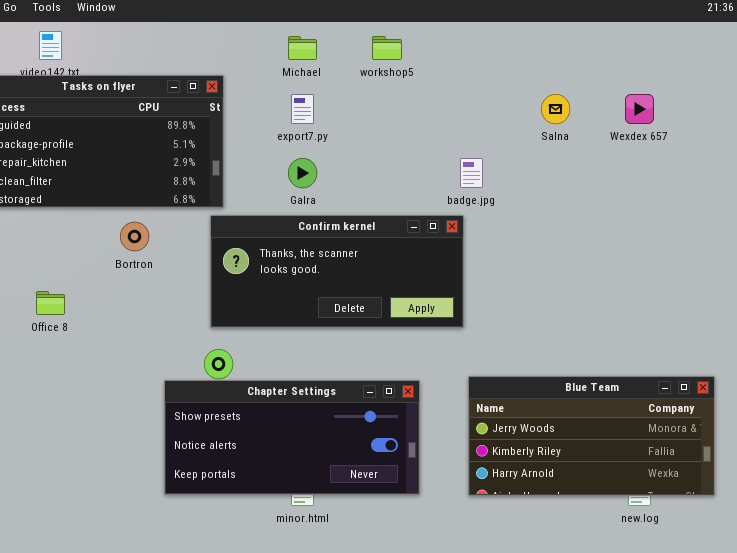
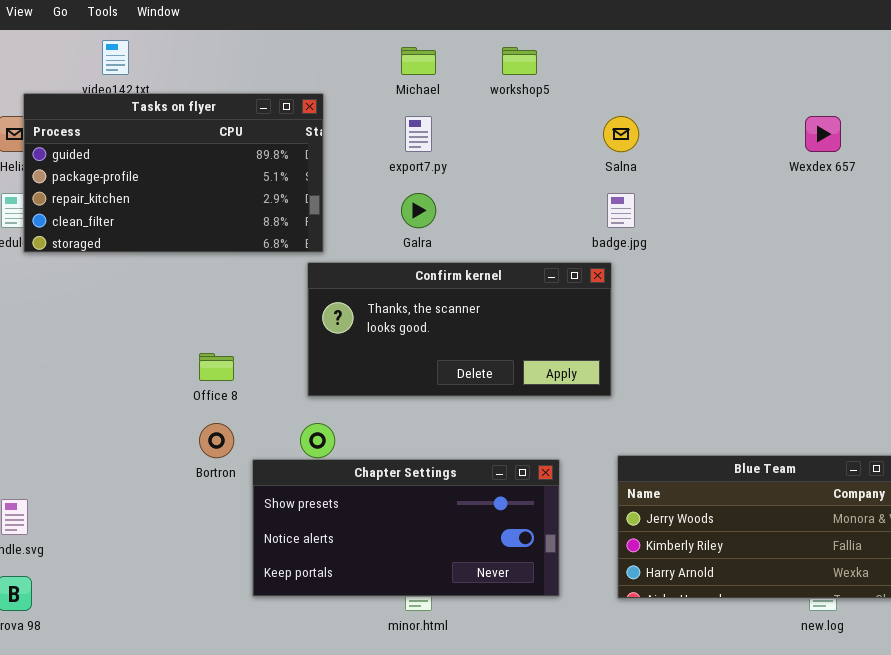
Salna: [541,94,570,124] -> [603,116,639,152], moved
Bortron: [120,222,149,251] -> [199,423,234,458], moved
Office 8: [36,291,65,315] -> [199,353,234,381], moved

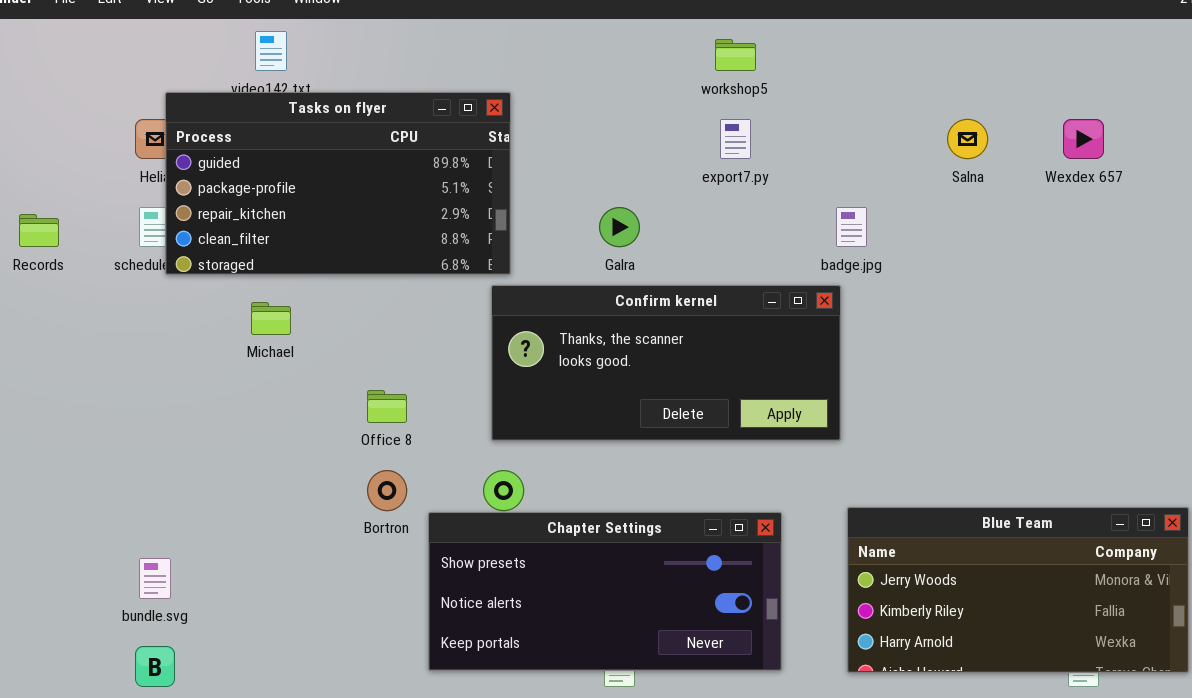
Michael: [401,47,436,75] -> [251,302,291,335], moved
export7.py: [405,116,432,152] -> [720,119,751,159], moved
Salna: [603,116,639,152] -> [947,119,988,159], moved

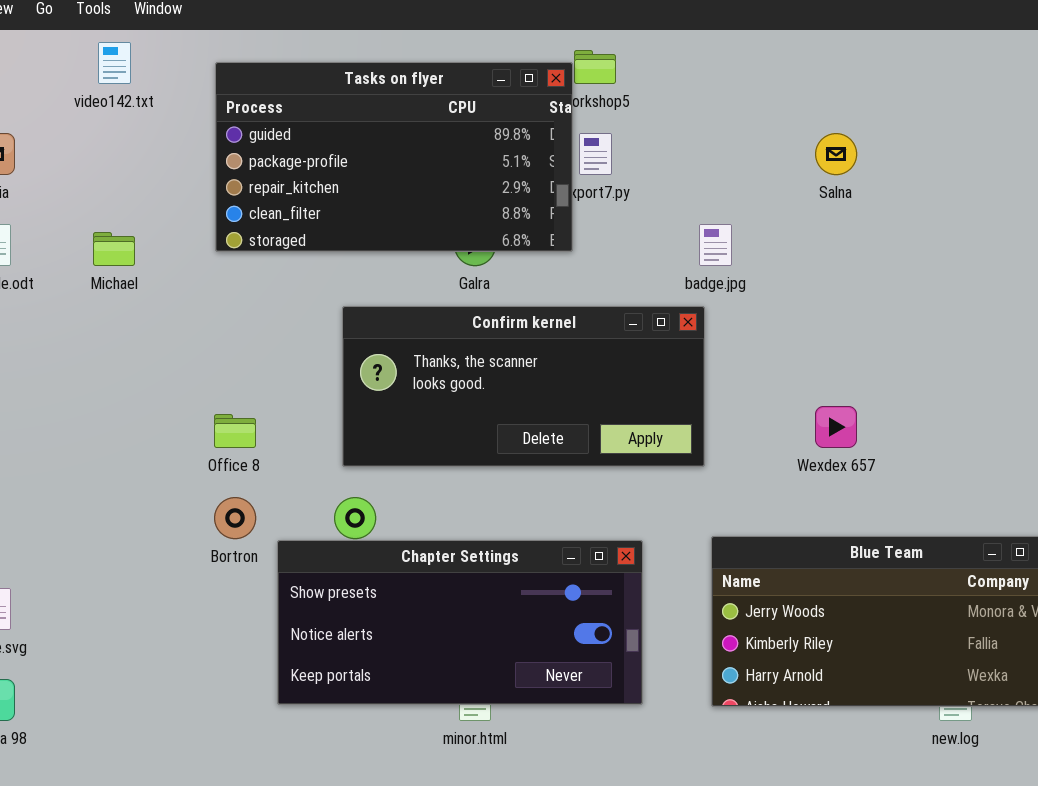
Tasks on flyer: [165,92,511,275] -> [215,62,573,252], moved
Wexdex 657: [1063,119,1104,159] -> [815,406,857,448], moved
Michael: [251,302,291,335] -> [93,232,135,266], moved

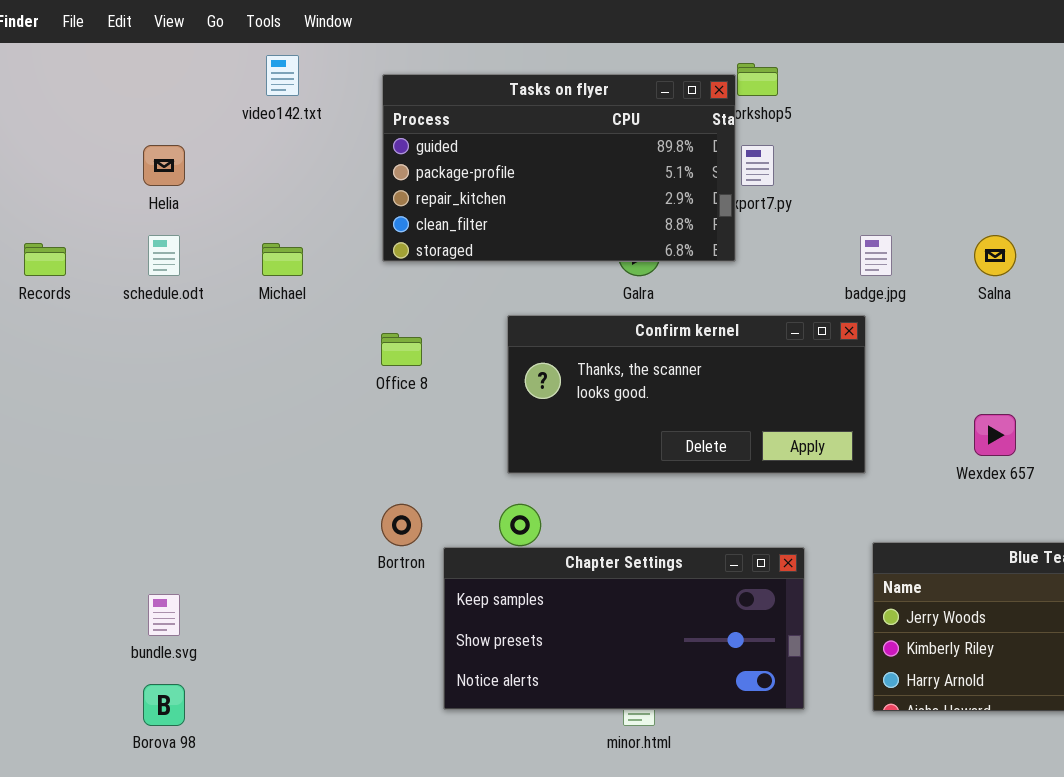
Salna: [815,133,857,175] -> [974,235,1016,276], moved
Office 8: [214,414,256,448] -> [381,333,422,366], moved
Chapter Settings: [277,540,643,705] -> [443,547,805,710], scrolled up 1 row

